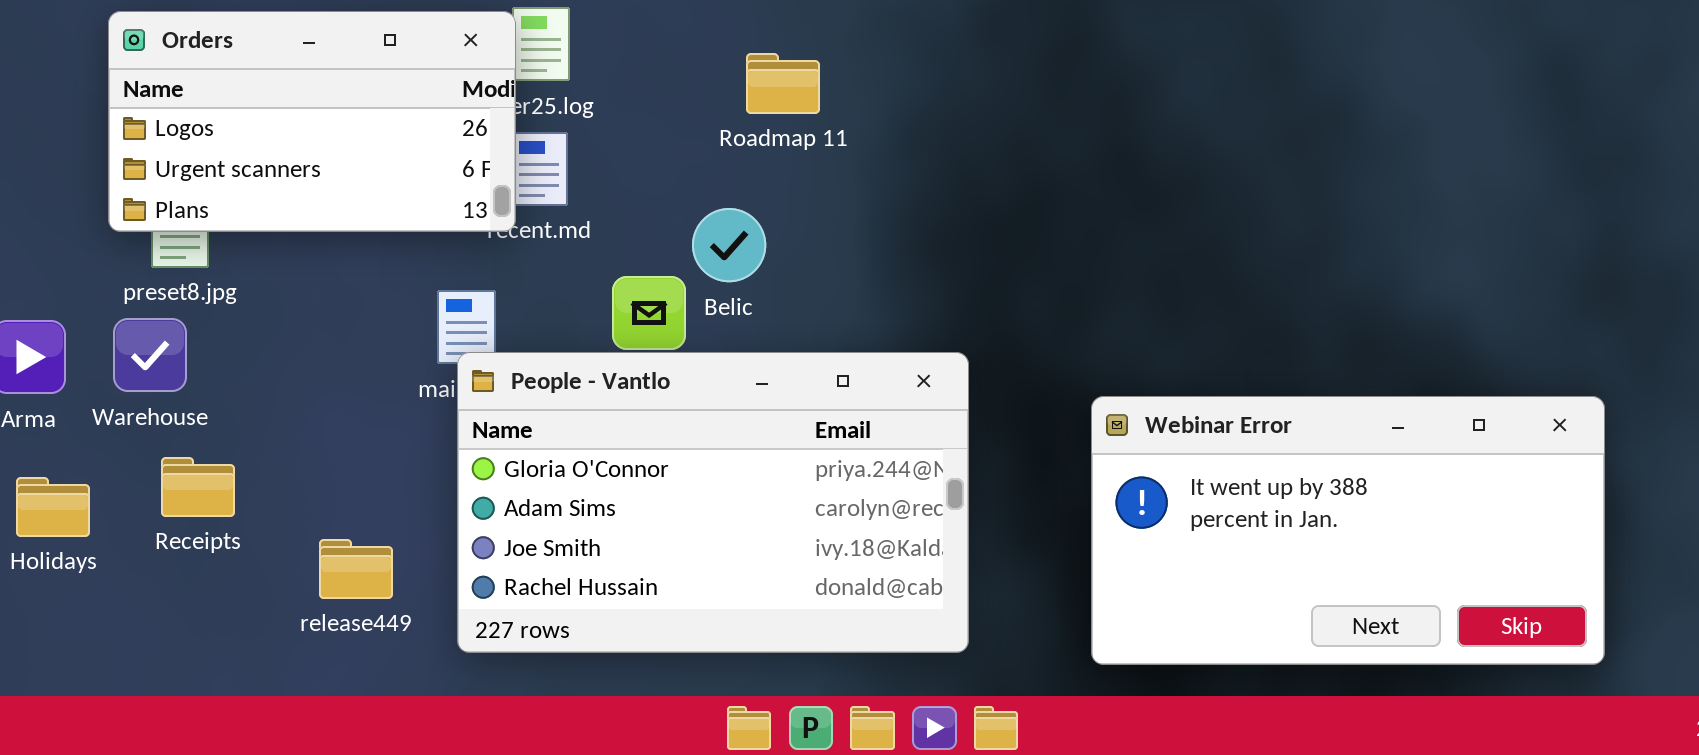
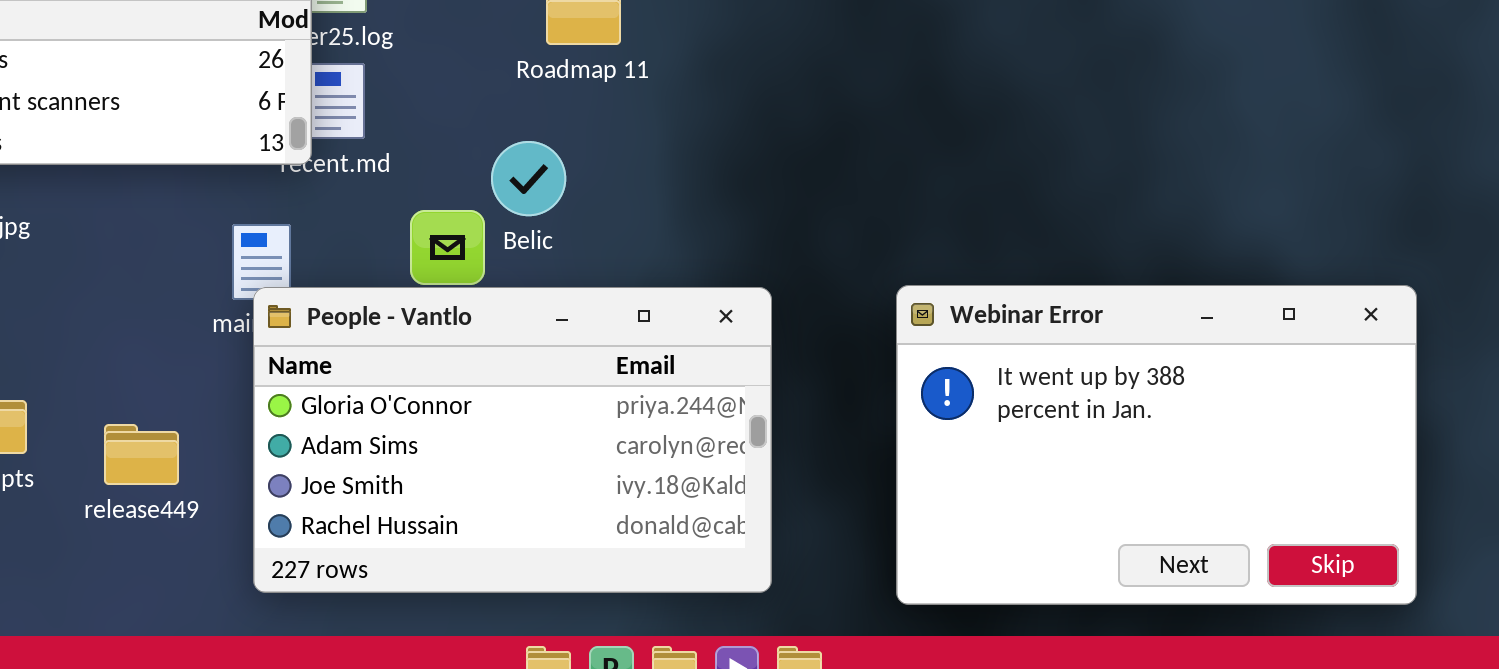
Webinar Error: [1091,396,1605,665] -> [896,285,1417,605], resized
release449: [319,539,393,599] -> [104,424,179,485], moved

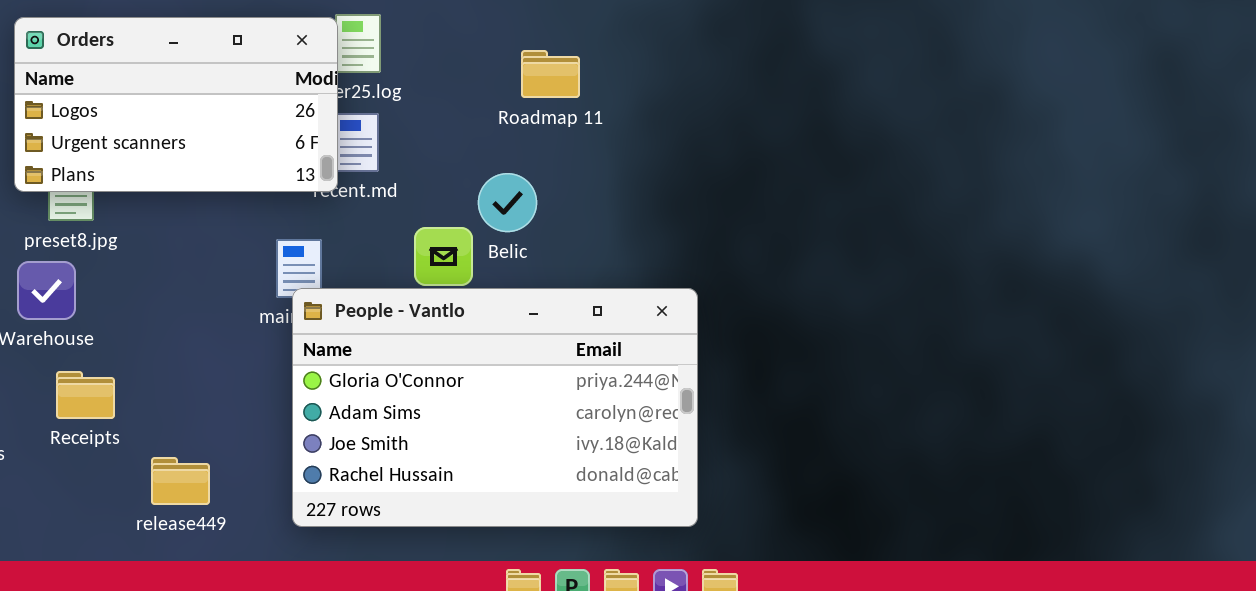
Webinar Error: [896,285,1417,605] -> none, closed
release449: [104,424,179,485] -> [151,457,210,505], moved

